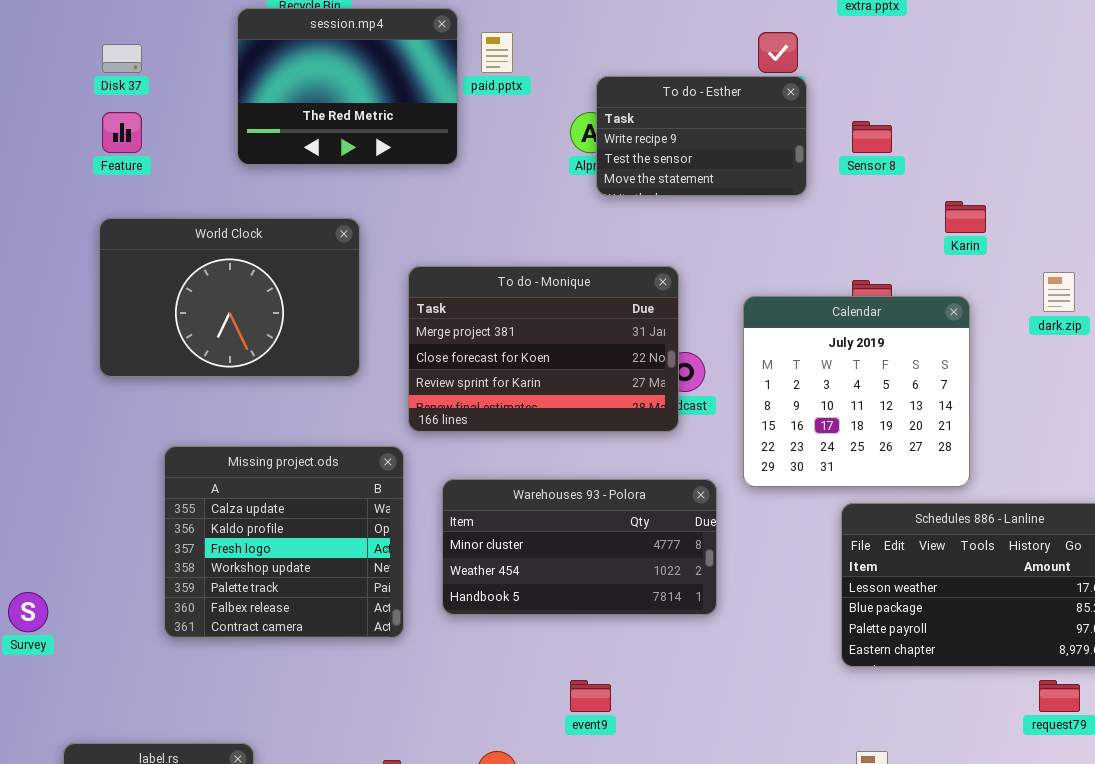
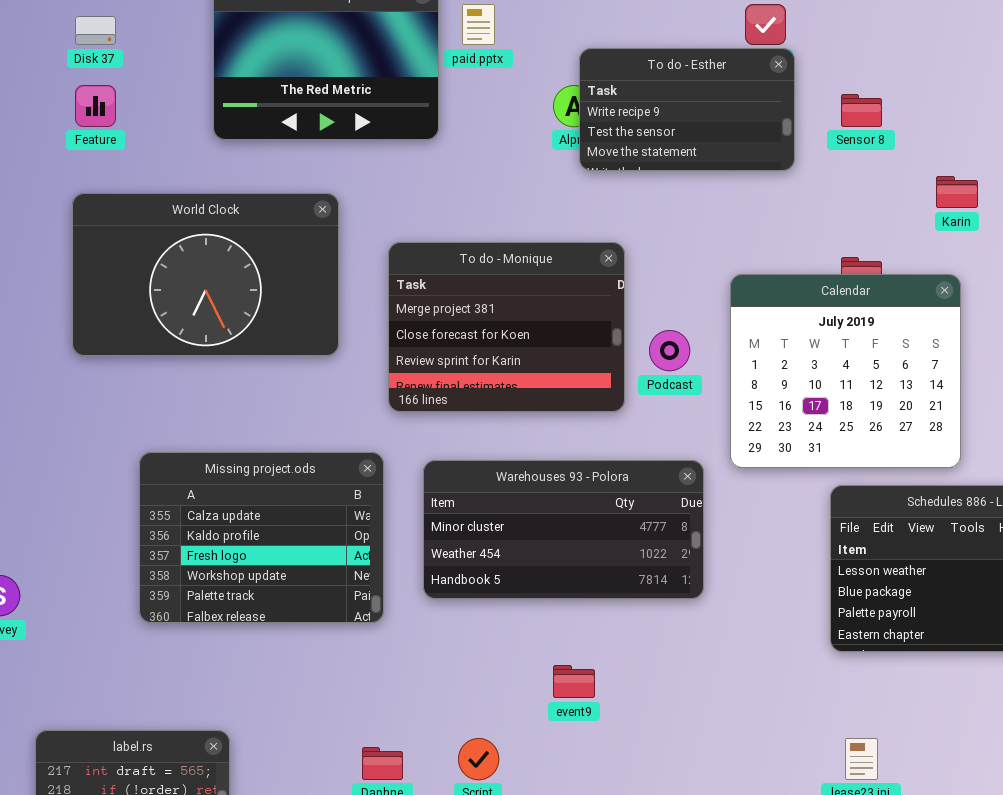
To do - Monique: [408,266,679,432] -> [388,242,625,412], resized
Missing project.ods: [164,446,404,638] -> [139,452,384,623], resized

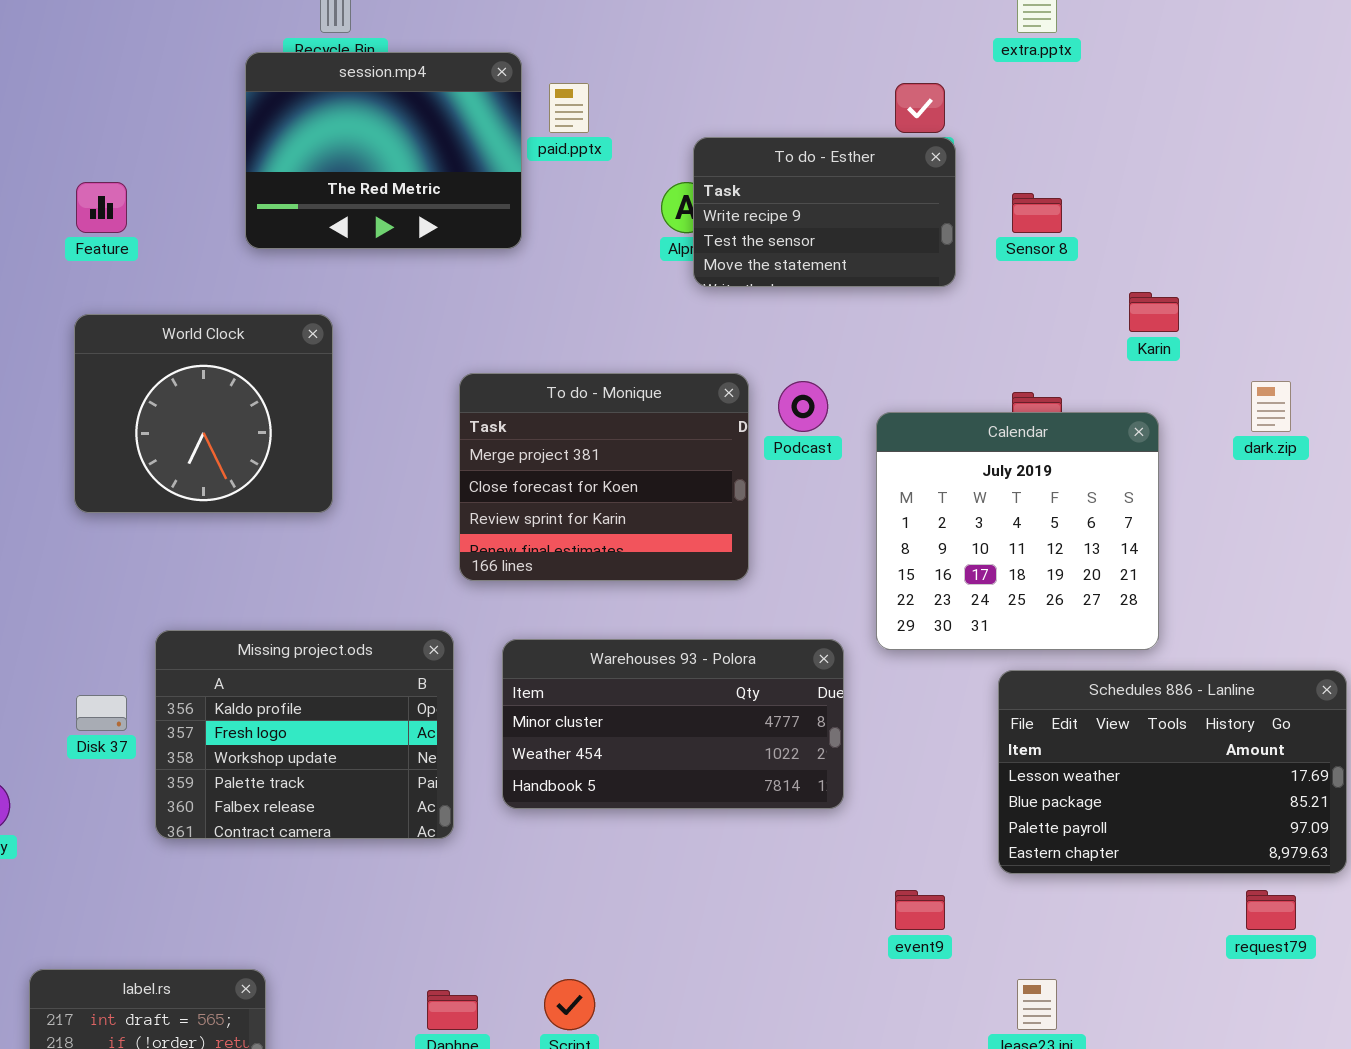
Disk 37: [75,16,116,45] -> [76,695,127,731], moved
World Clock: [72,193,339,356] -> [74,314,333,513], resized
Podcast: [649,330,690,371] -> [778,381,828,432], moved
Missing project.ods: [139,452,384,623] -> [155,630,454,839], scrolled down 1 row
event9: [553,665,595,698] -> [895,890,945,930], moved

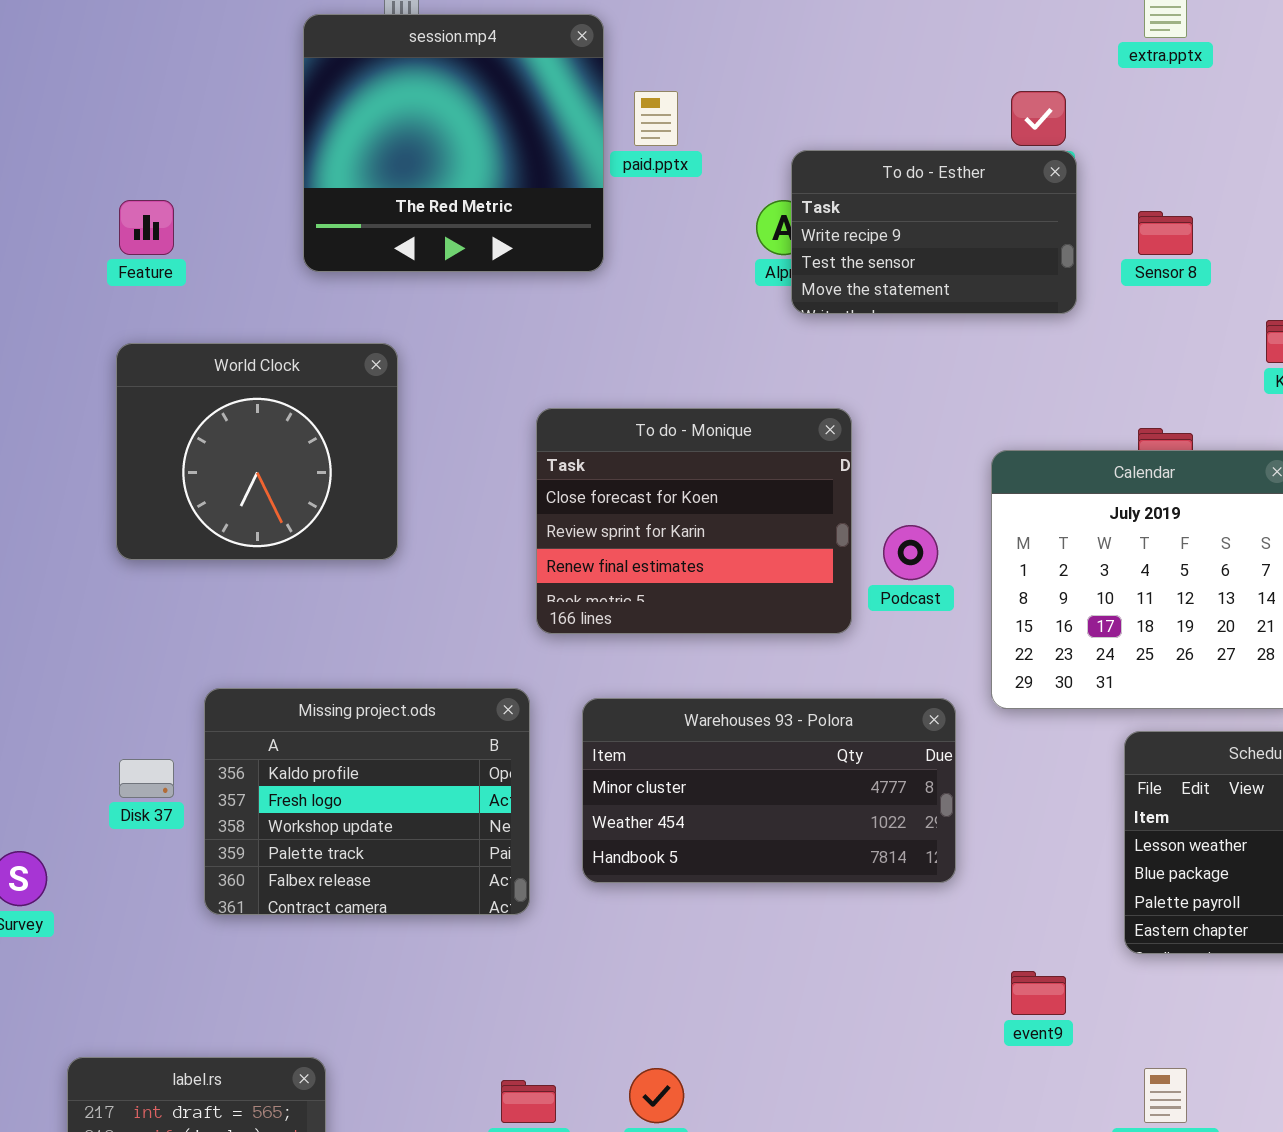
session.mp4: [245,52,522,249] -> [303,14,604,272], resized
To do - Monique: [459,373,749,581] -> [536,408,852,634], scrolled down 1 row
Podcast: [778,381,828,432] -> [883,525,938,580], moved

